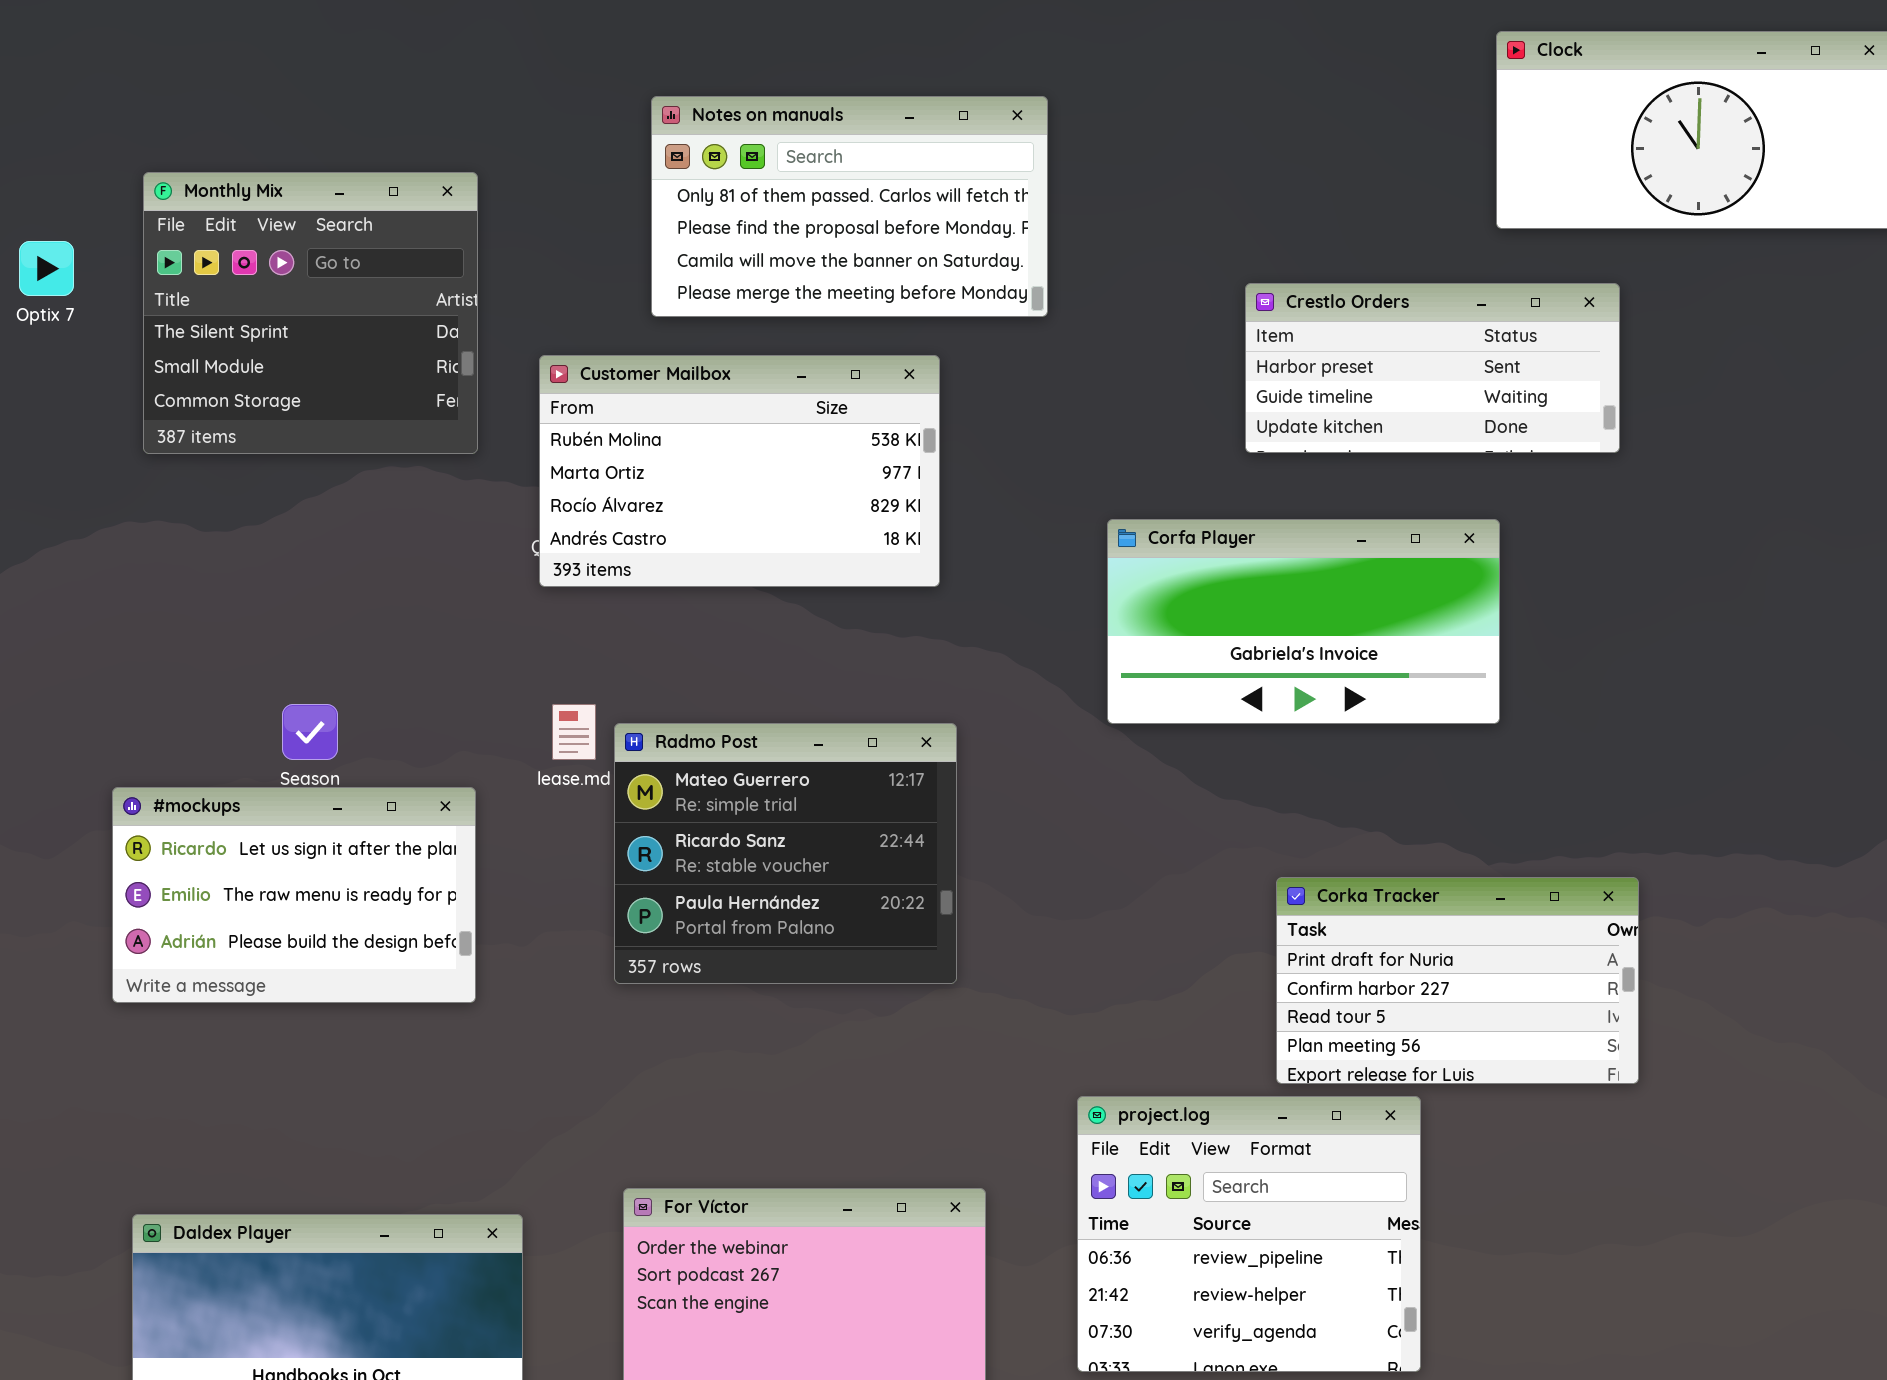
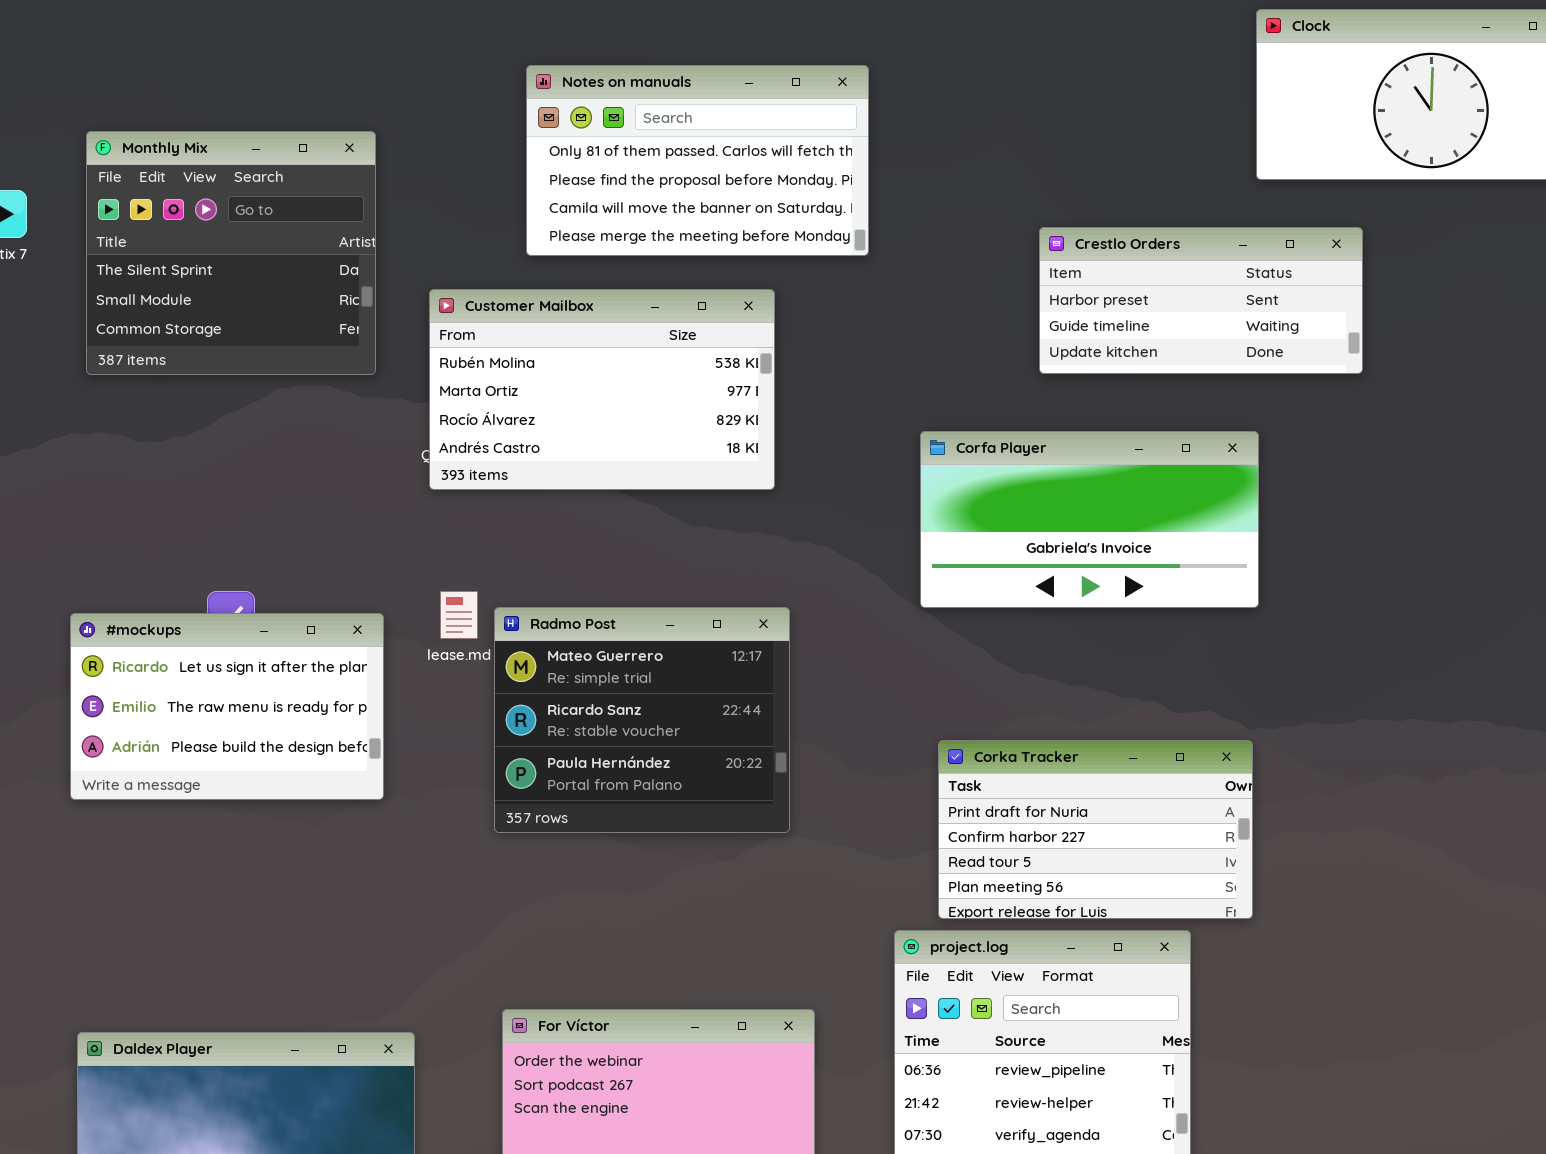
#mockups: [112,787,476,1003] -> [70,613,384,800], moved
Corka Tracker: [1276,877,1639,1084] -> [938,740,1253,919], moved

